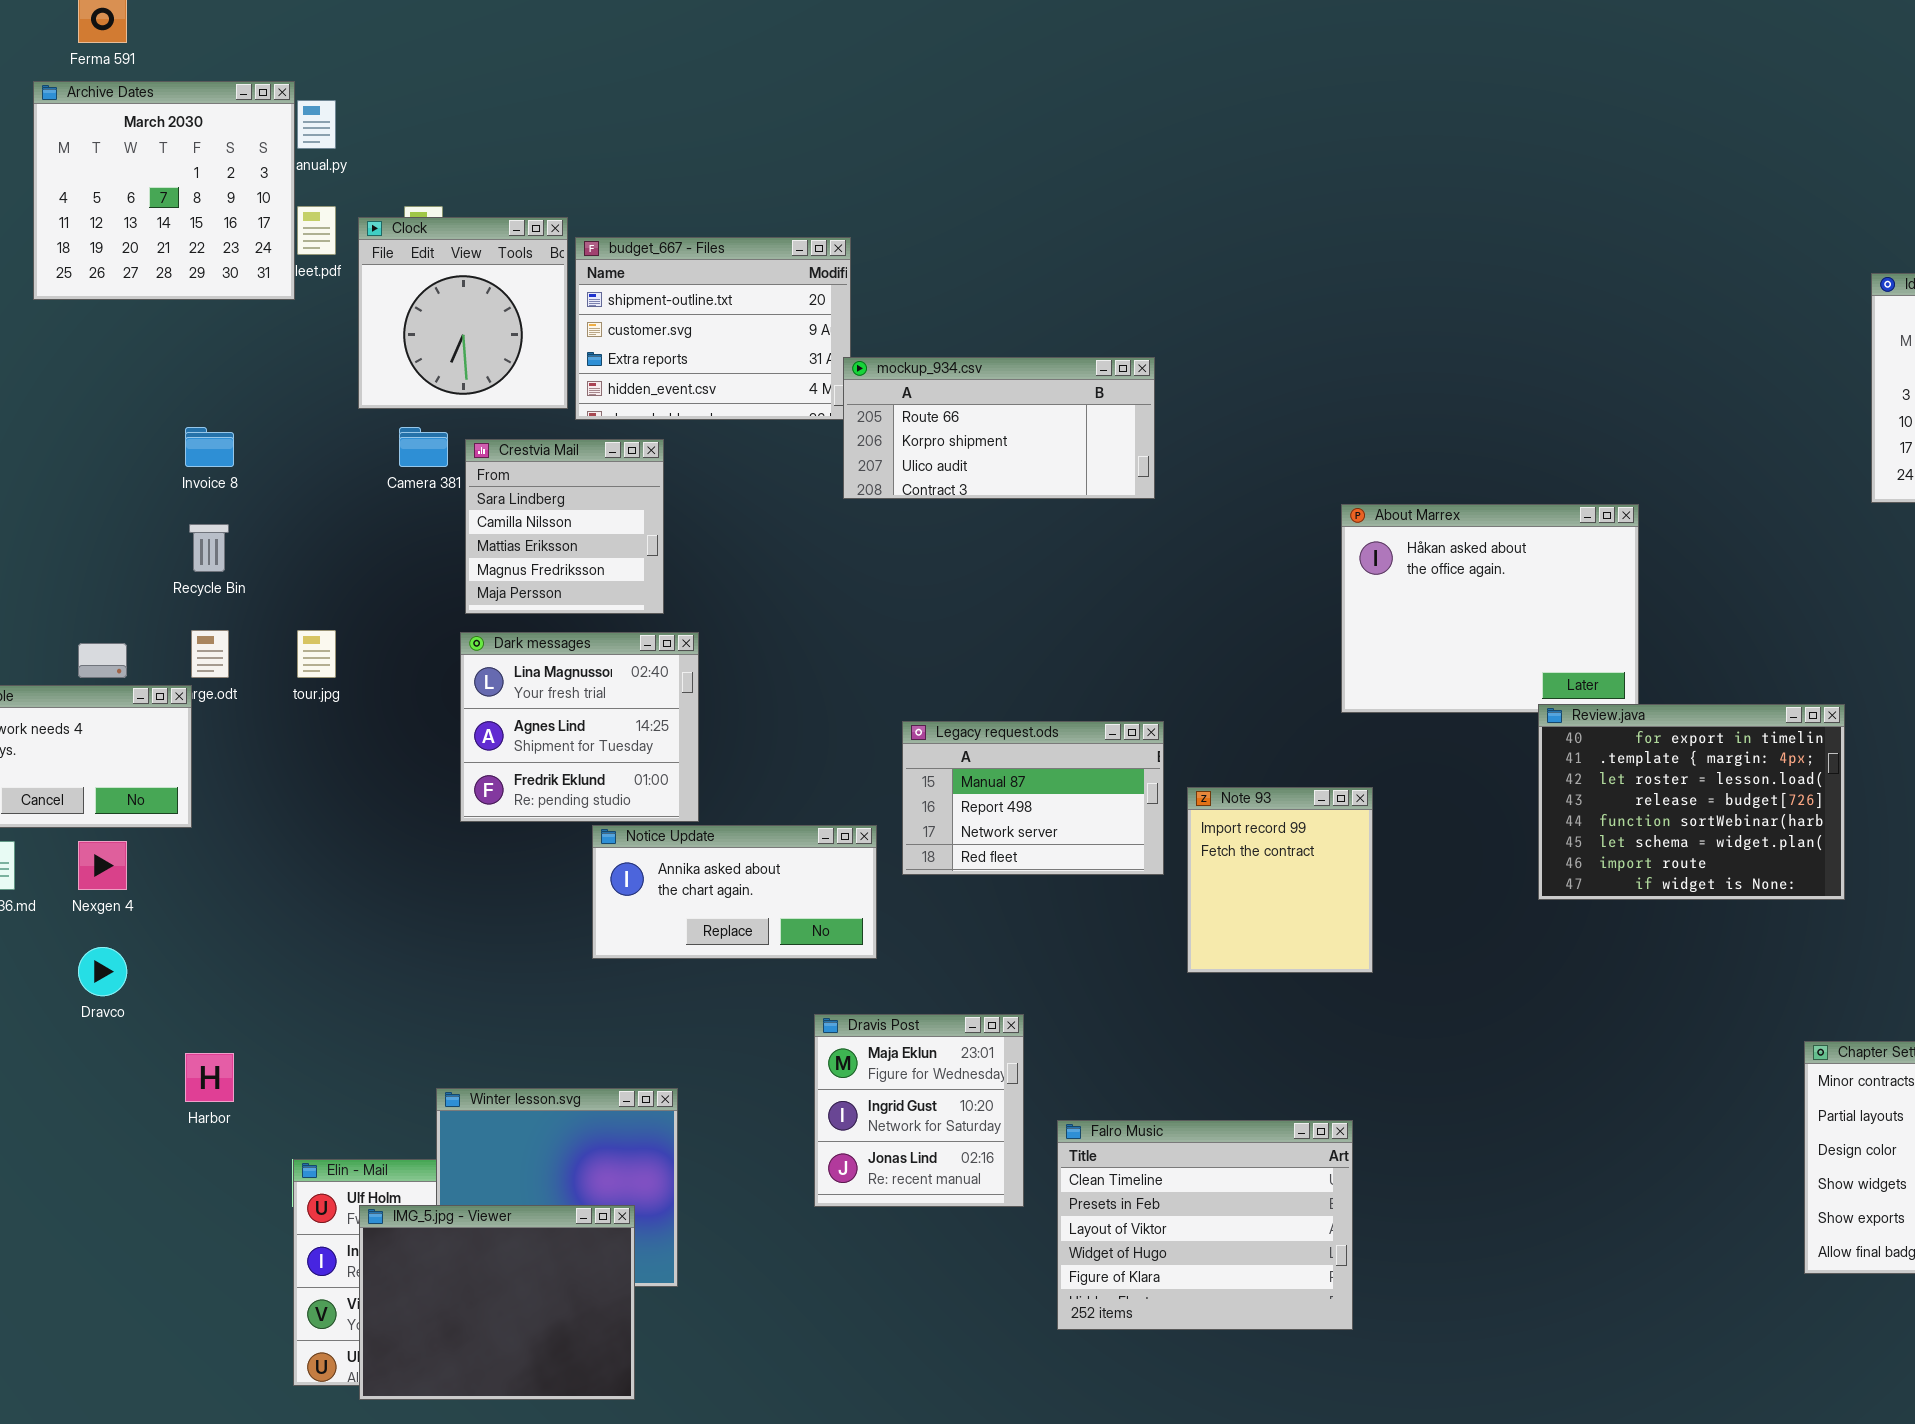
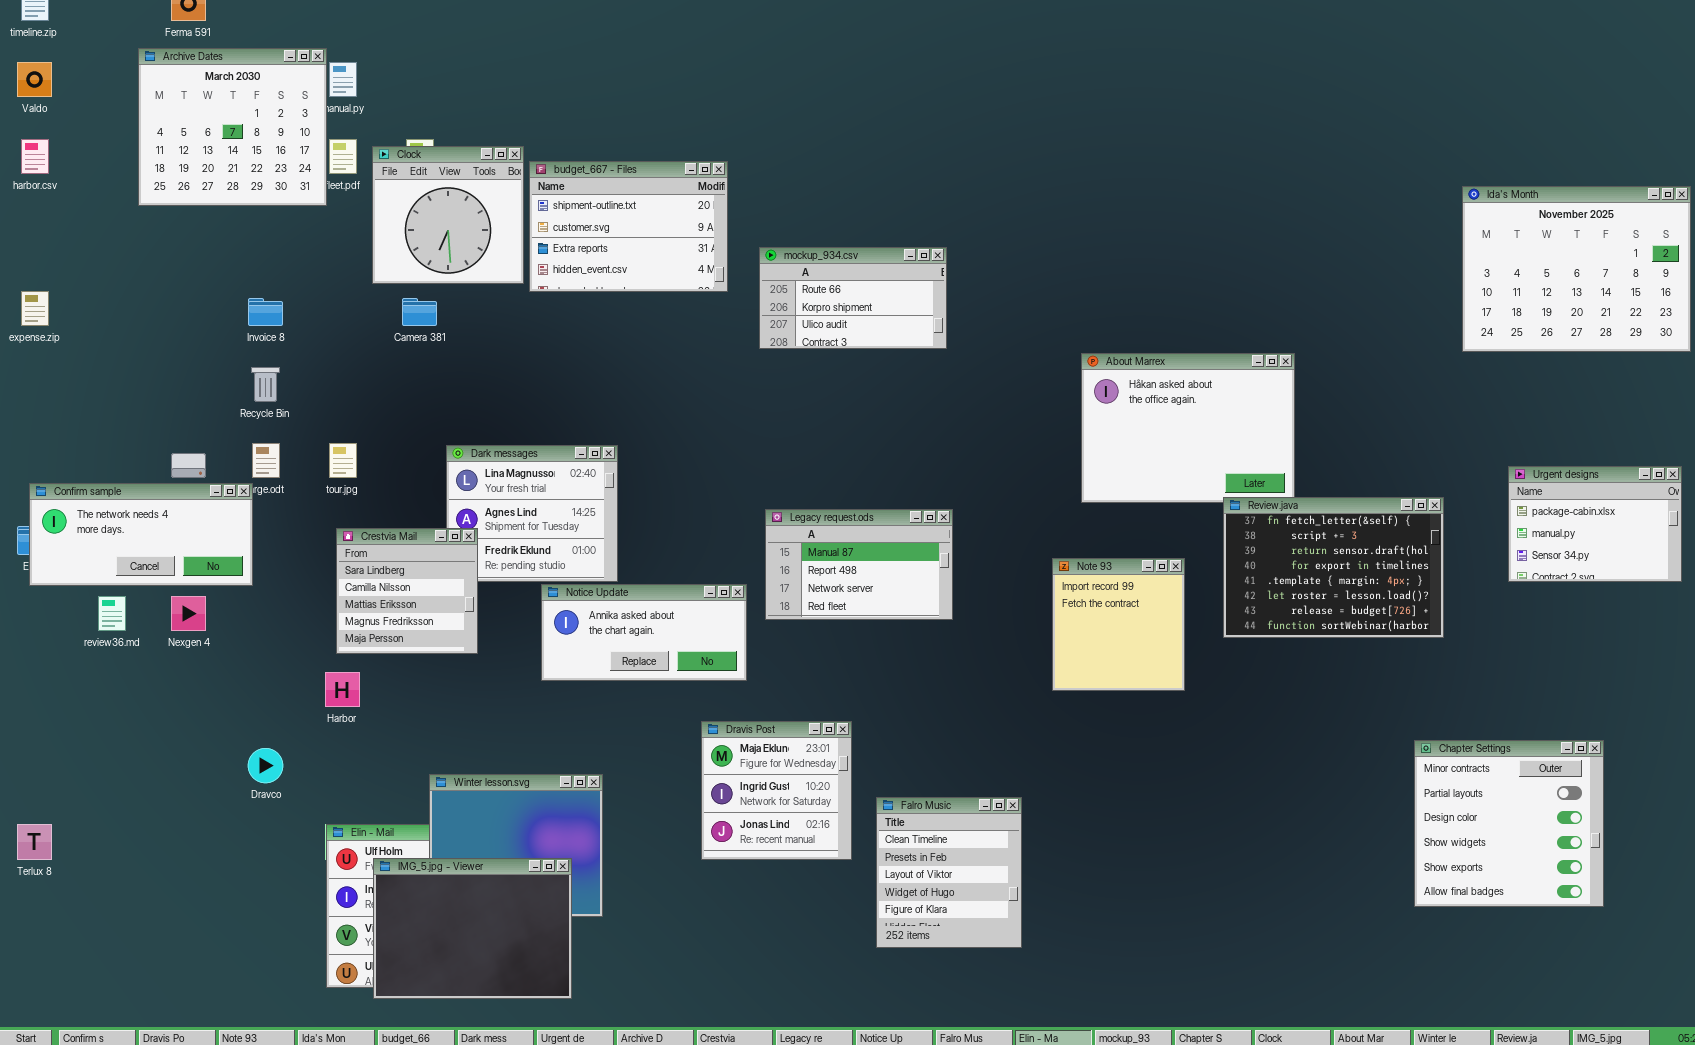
mockup_934.csv: [843,357,1155,499] -> [759,247,947,349], resized
Crestvia Mail: [465,439,664,614] -> [336,528,478,654], moved
Review.java: [1538,704,1845,900] -> [1223,497,1444,638], scrolled up 3 rows
Note 93: [1187,787,1373,973] -> [1052,558,1185,691], moved
Dravco: [78,947,127,996] -> [248,748,283,783], moved
Harbor: [185,1053,234,1102] -> [325,672,360,707], moved
Falro Music: [1057,1120,1353,1330] -> [876,797,1022,948], resized

